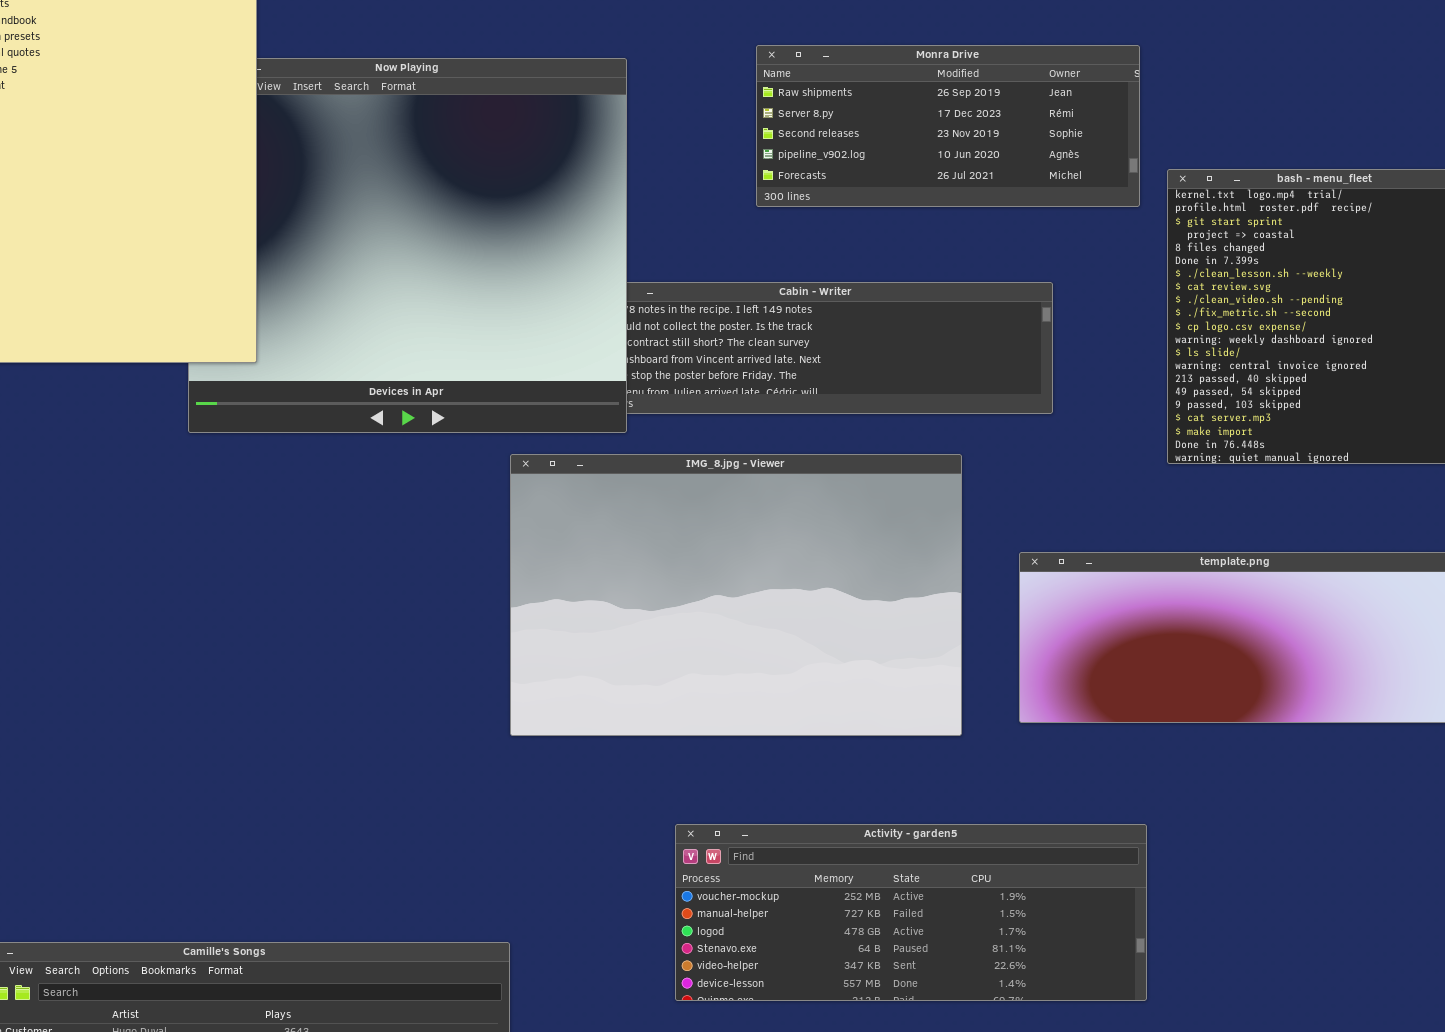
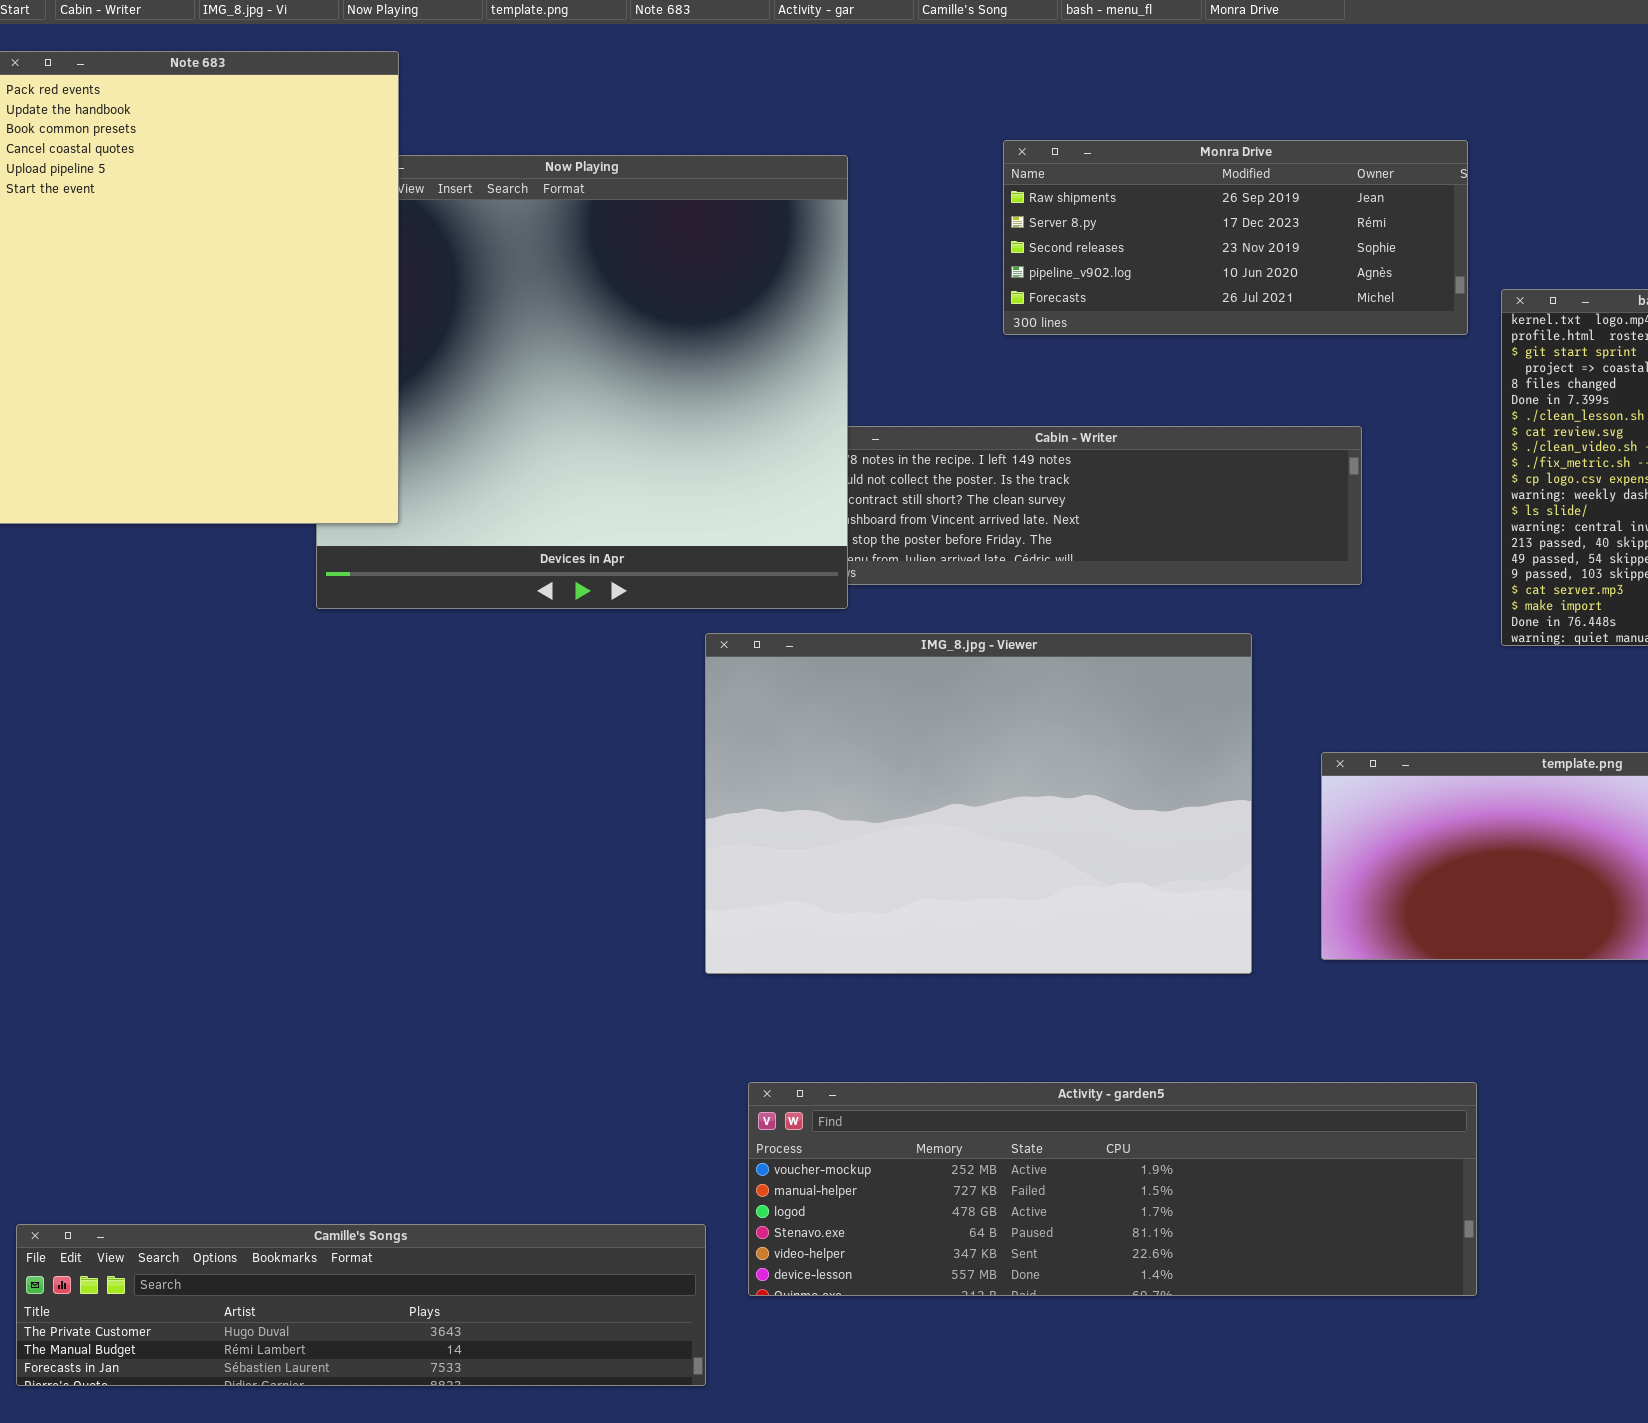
Activity - garden5: [675,824,1147,1001] -> [748,1082,1477,1296], resized

